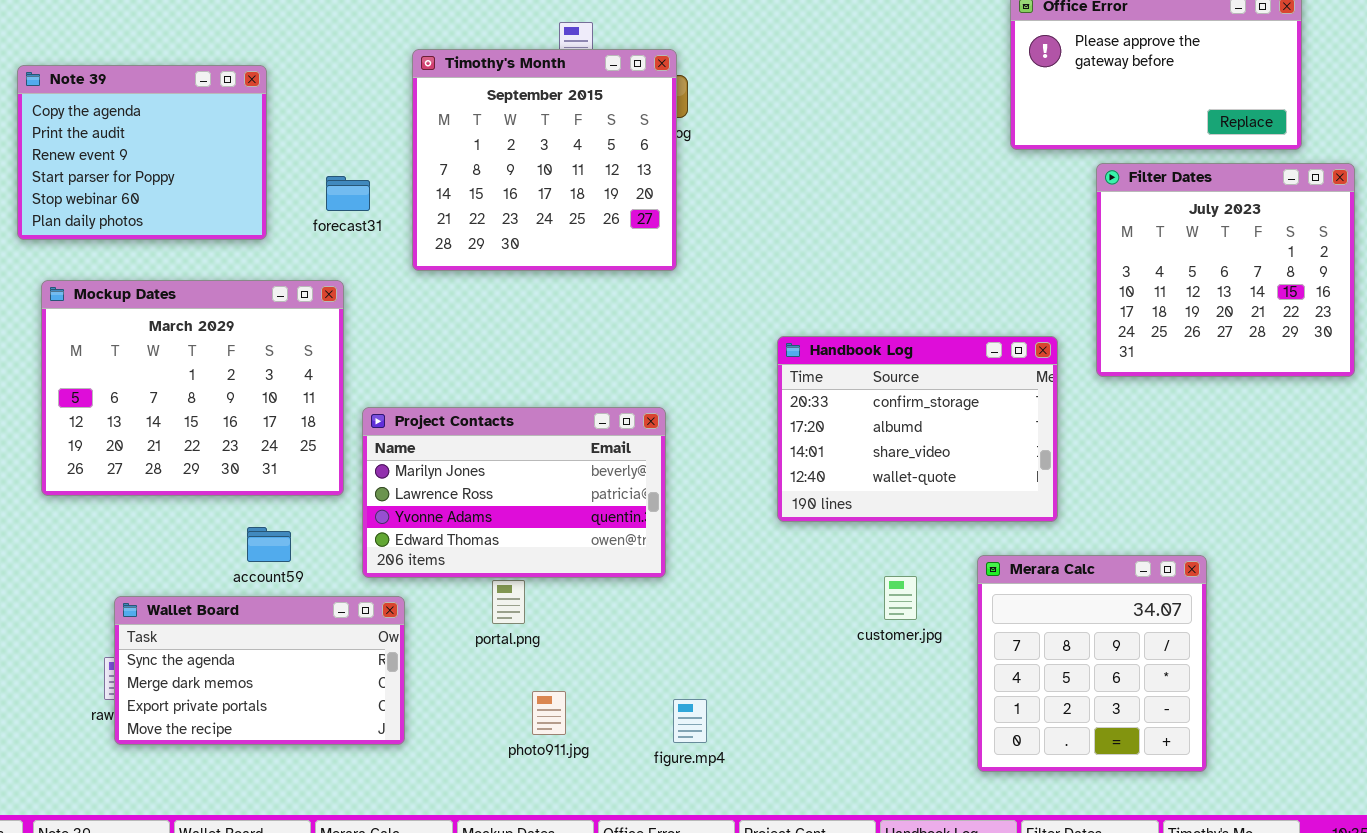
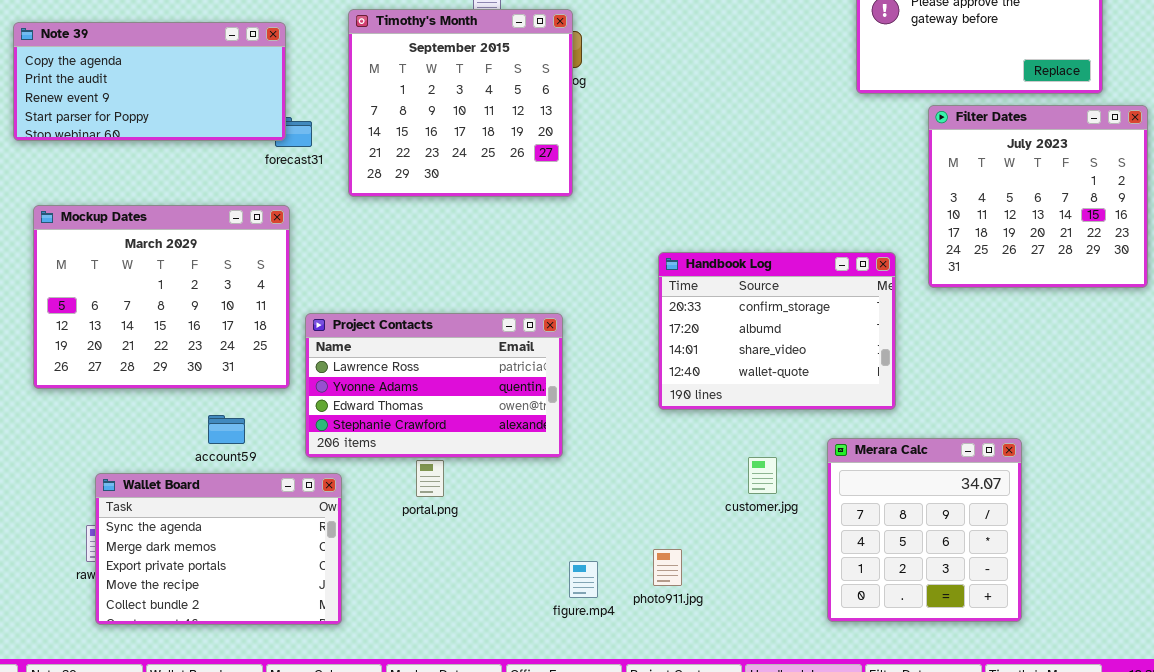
Note 39: [17,65,267,240] -> [13,22,286,141], resized
Project Contacts: [362,407,666,578] -> [305,313,563,458], scrolled down 1 row
Wallet Board: [114,596,405,745] -> [95,473,342,625], resized
photo911.jpg: [532,691,566,735] -> [653,549,682,586], moved

